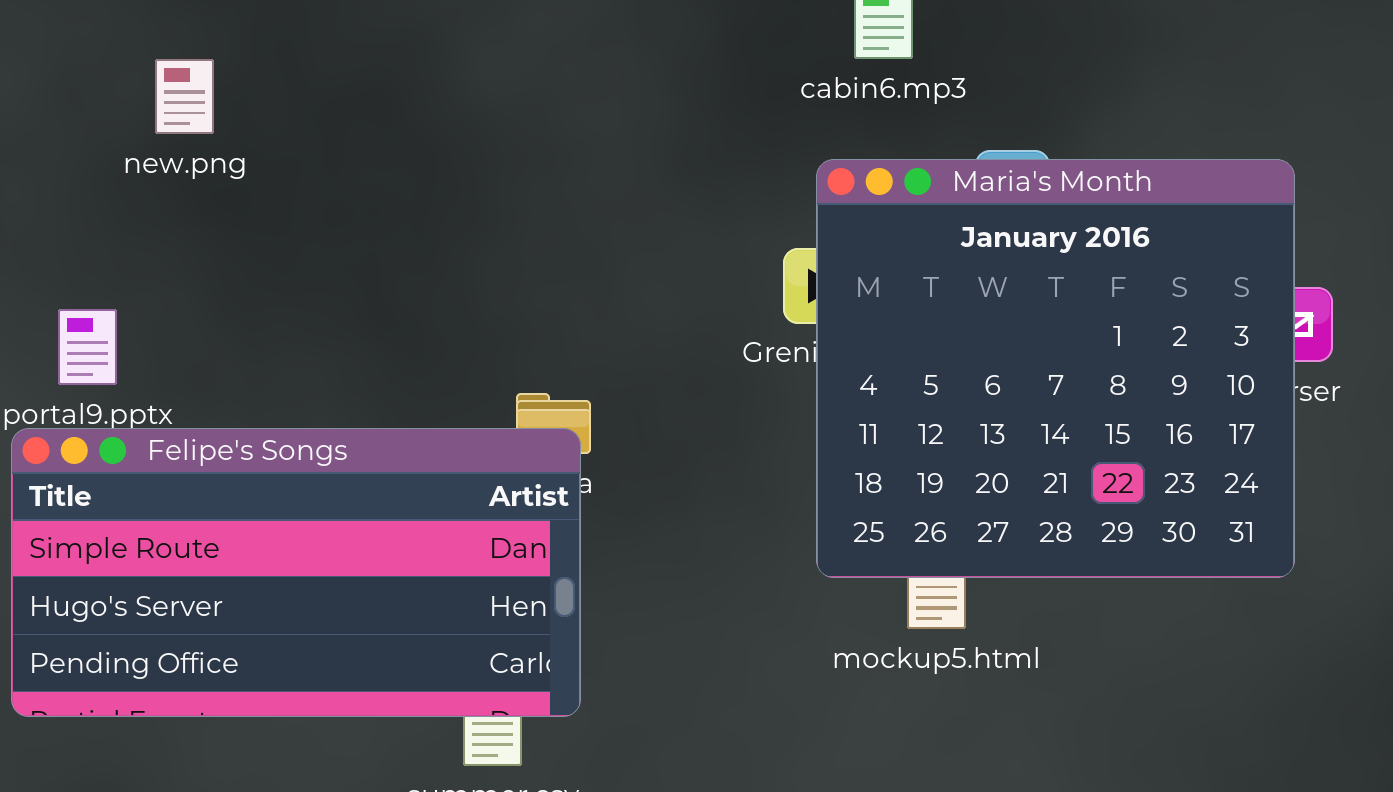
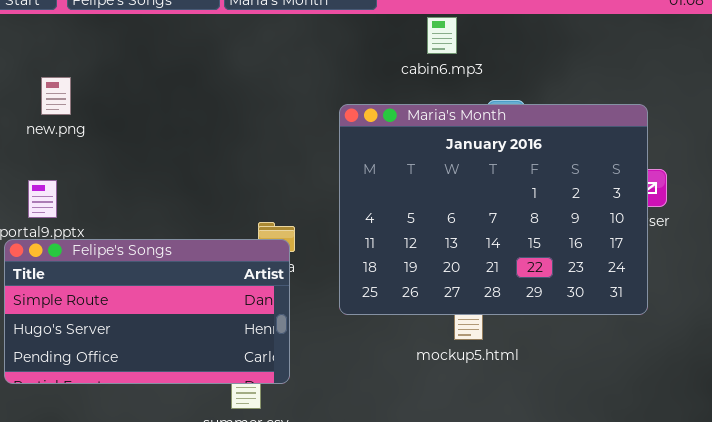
new.png: [155,59,214,134] -> [41,77,71,115], moved
Maria's Month: [816,159,1295,578] -> [339,104,648,315], resized

